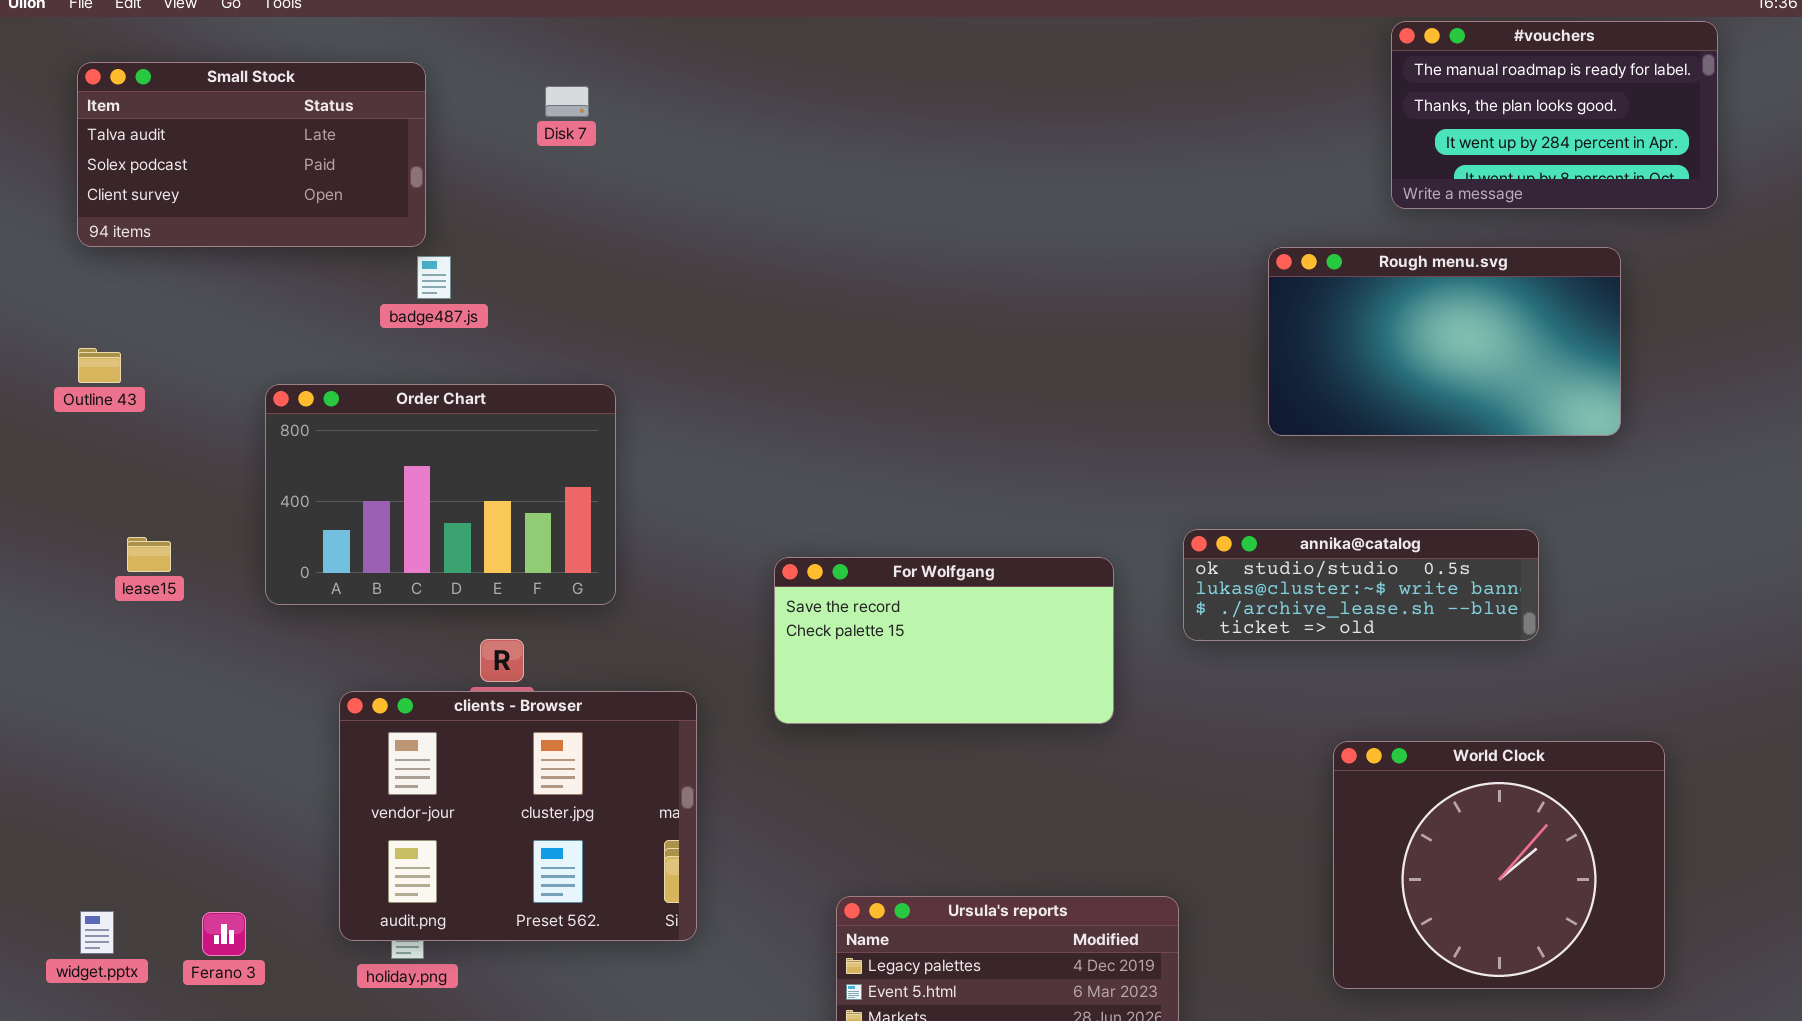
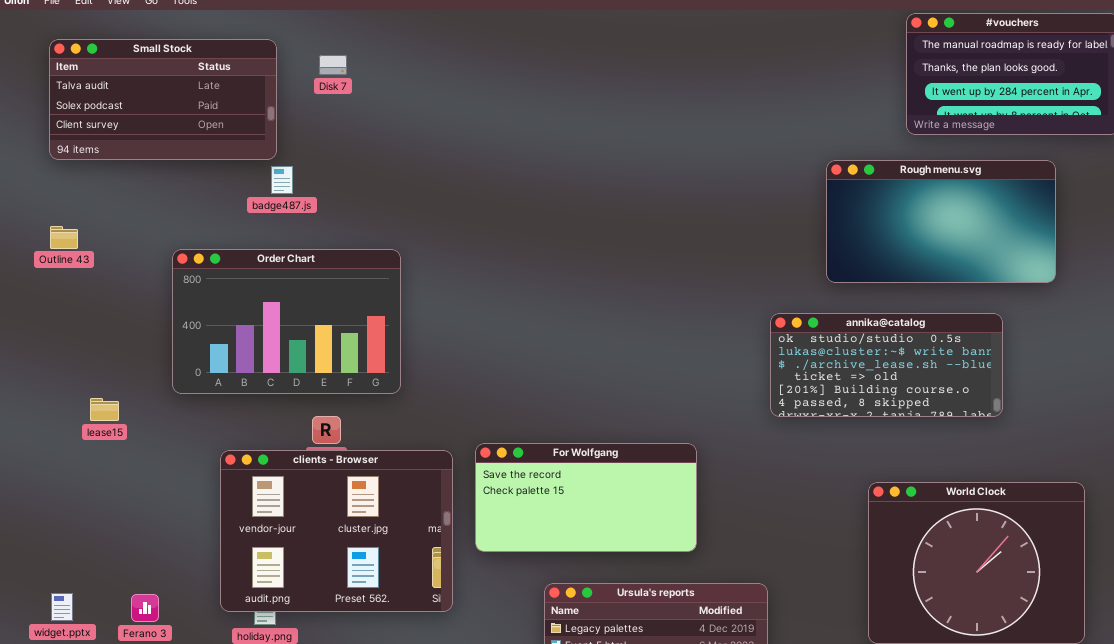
Disk 7: [545,86,589,117] -> [319,55,347,75], moved
annika@catalog: [1183,529,1539,641] -> [770,313,1003,417], resized
lease15: [127,537,171,572] -> [90,398,119,421], moved
For Wolfgang: [774,557,1114,724] -> [475,443,697,552], moved

